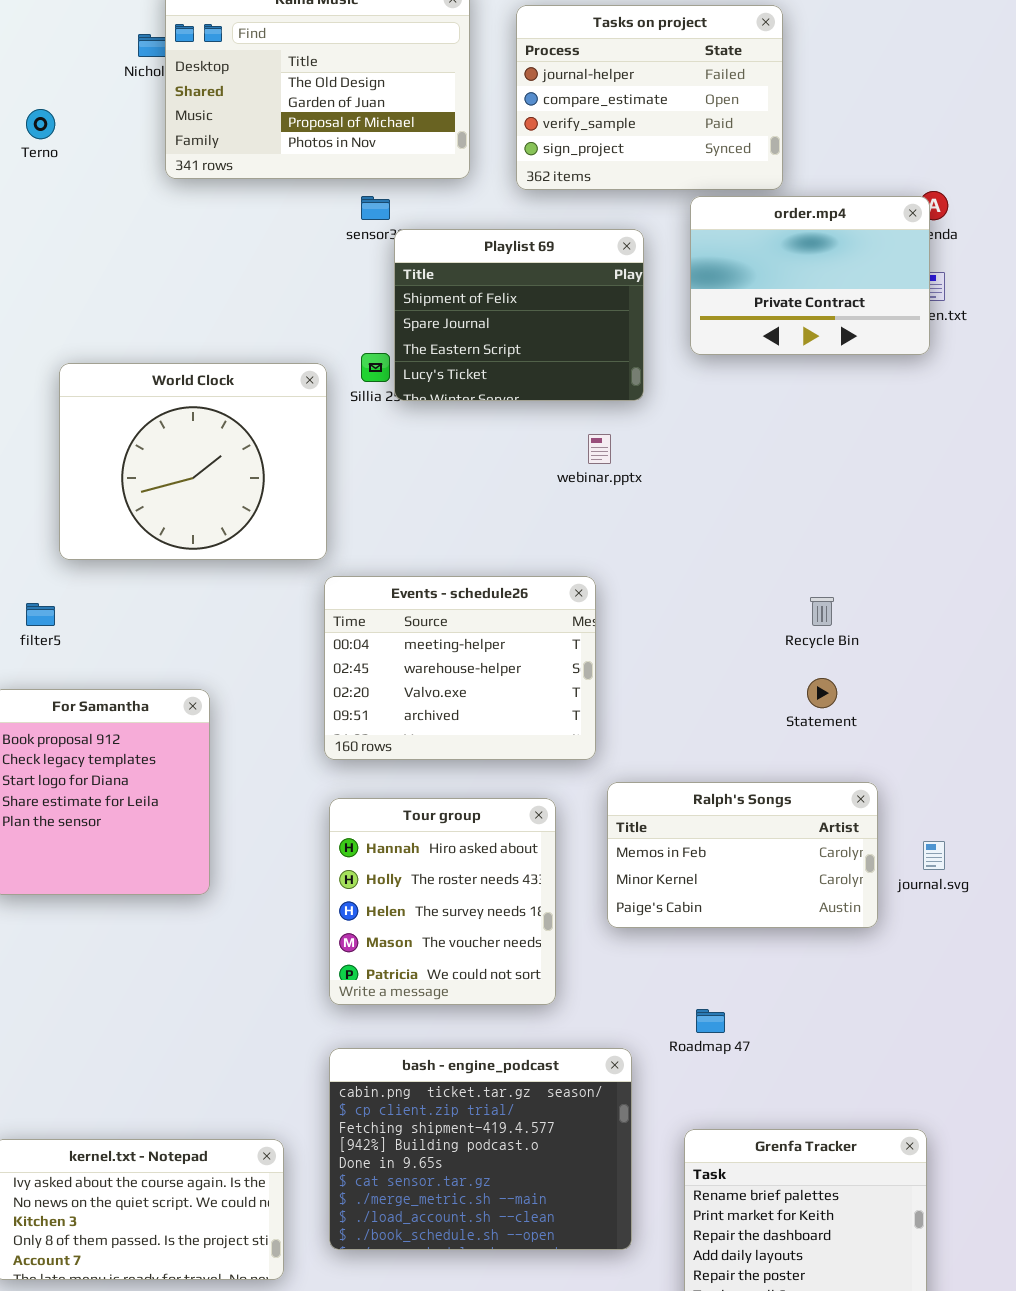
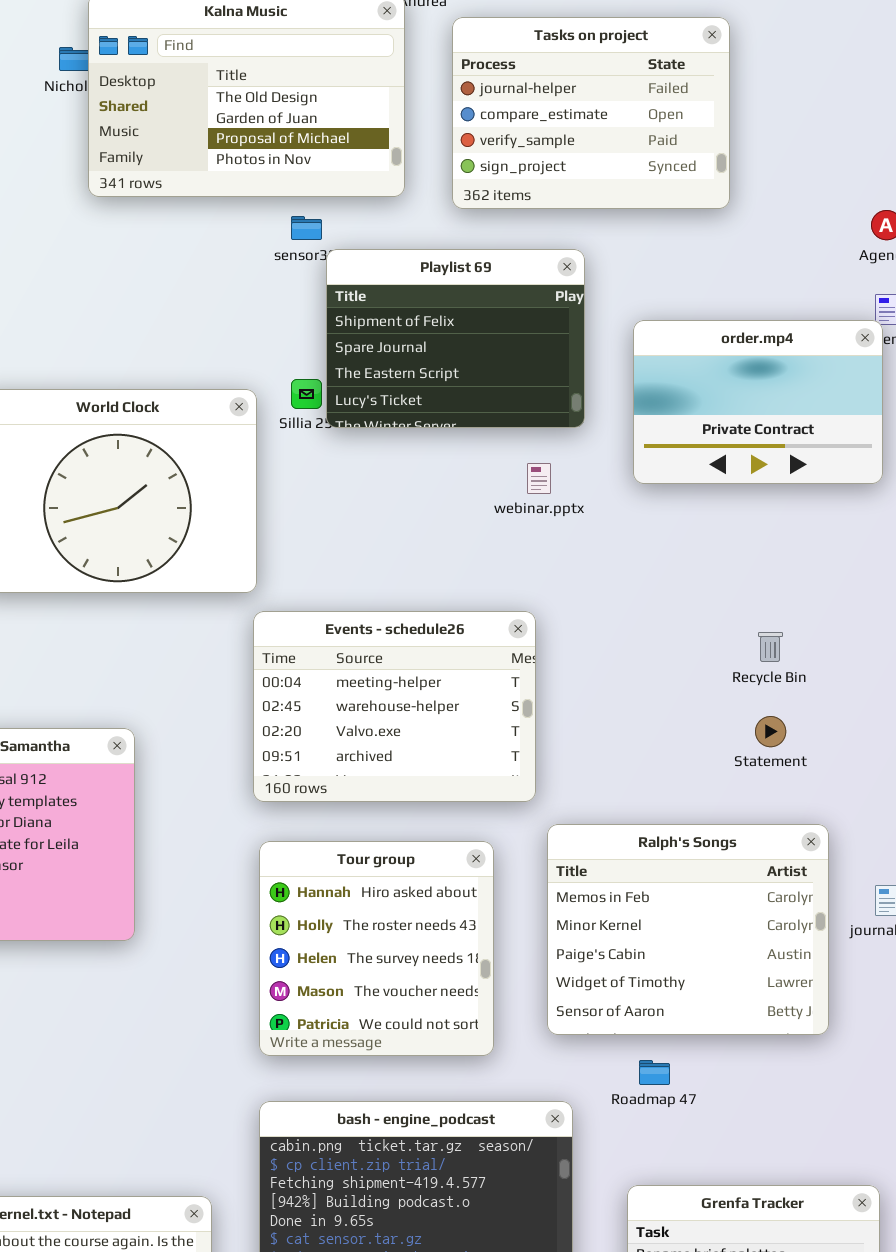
order.mp4: [690,196,930,355] -> [633,320,883,484], moved
Ralph's Songs: [607,782,878,928] -> [547,824,829,1035], resized

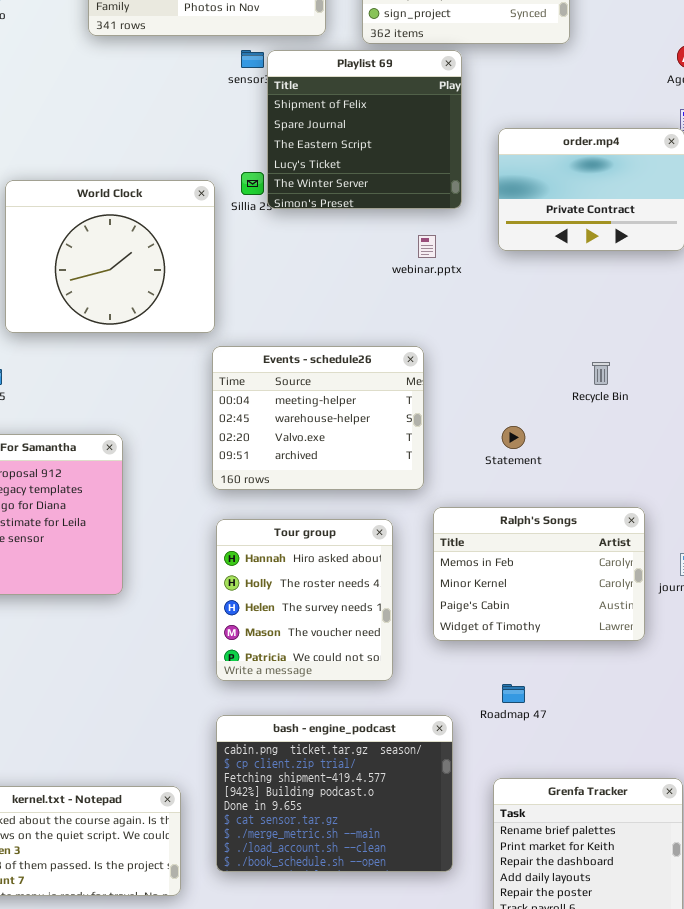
Playlist 69: [326,249,585,428] -> [267,50,462,209], resized
Statement: [755,716,786,747] -> [502,426,525,449], moved
Ralph's Songs: [547,824,829,1035] -> [433,507,645,641], resized

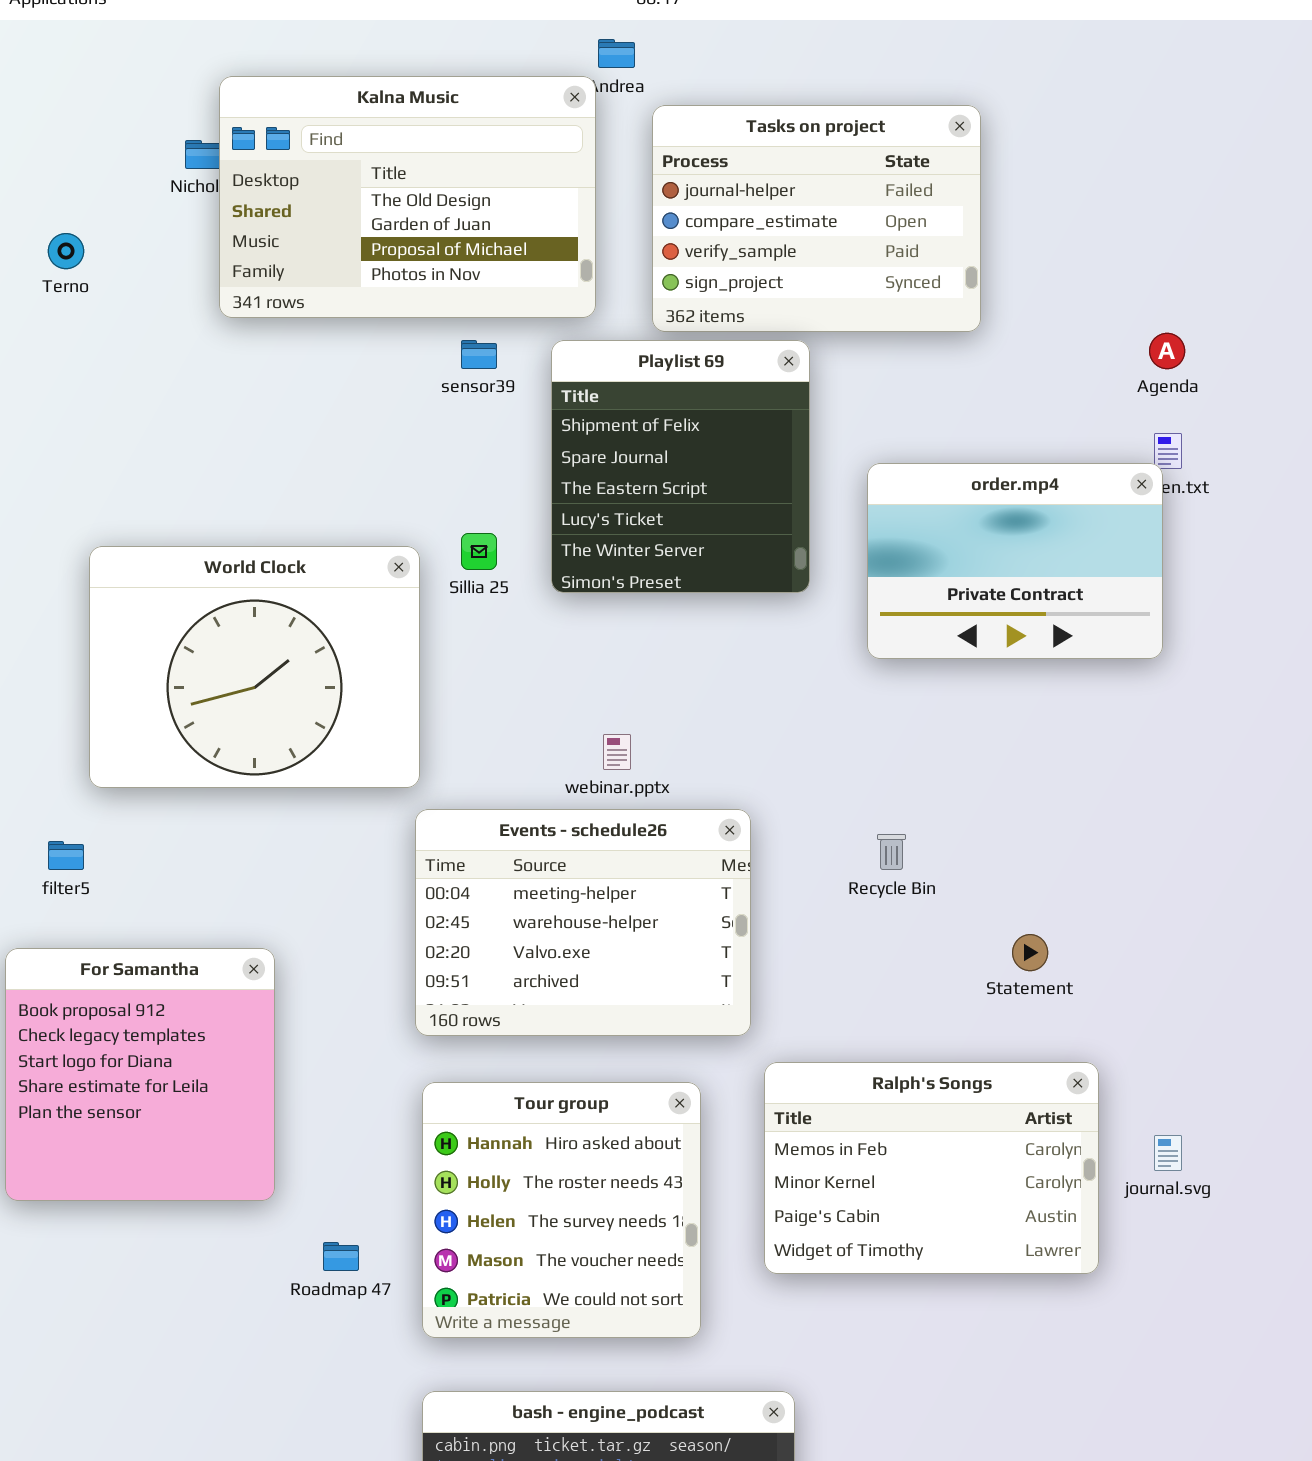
Playlist 69: [267,50,462,209] -> [551,340,810,593], resized
webinar.pptx: [418,235,436,258] -> [603,734,631,770], moved
Recycle Bin: [592,362,610,385] -> [877,834,906,870], moved
Statement: [502,426,525,449] -> [1012,934,1048,971], moved
Roadmap 47: [502,684,525,703] -> [323,1242,359,1271], moved

